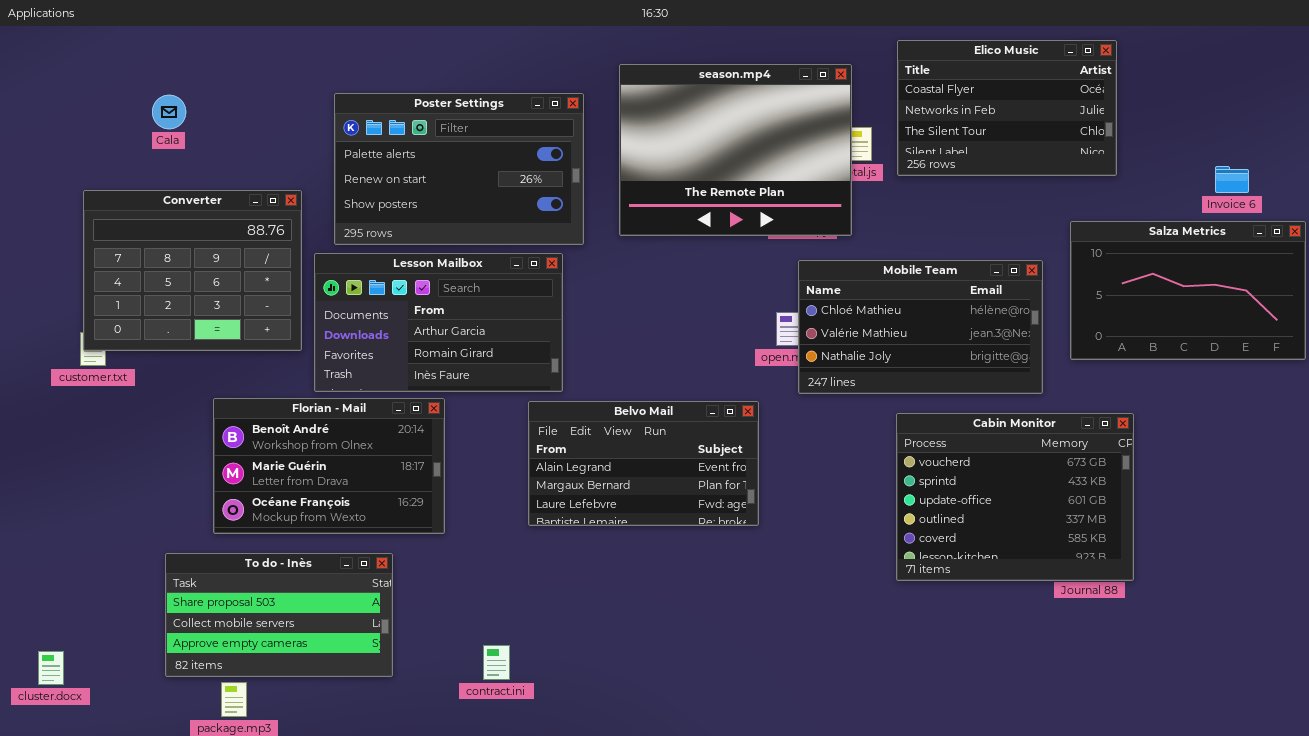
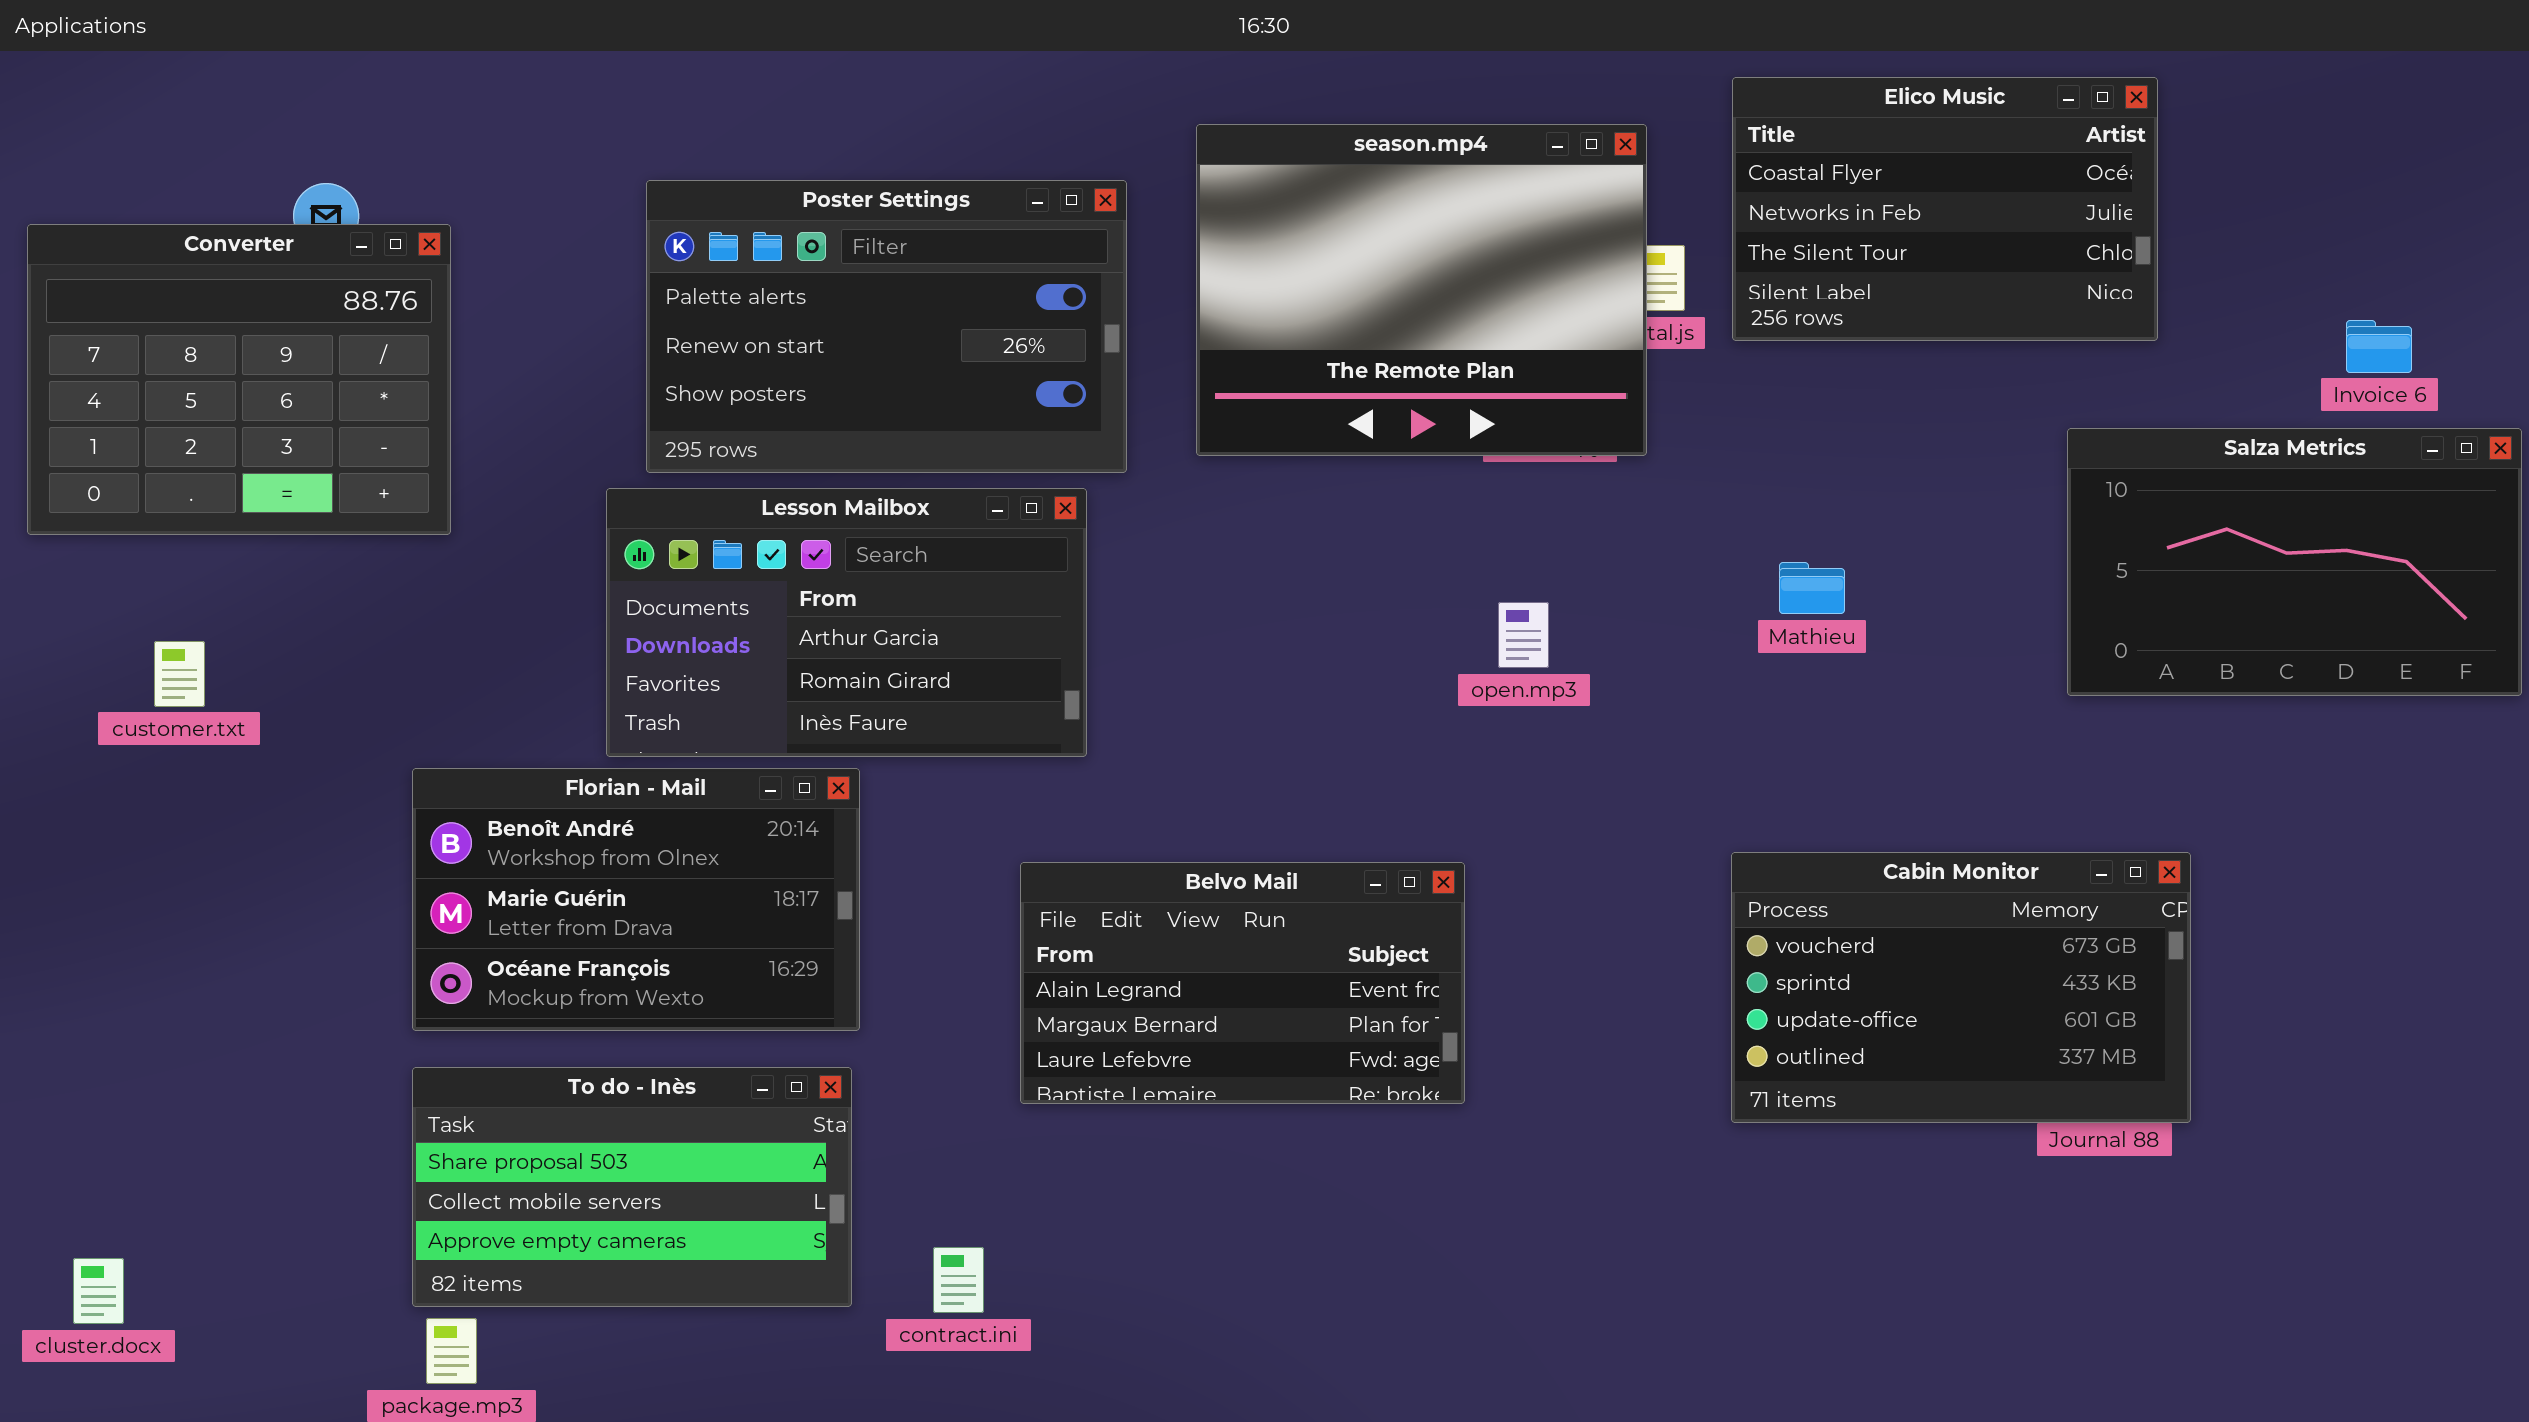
Converter: [83,190,302,351] -> [27,224,451,535], moved
Mobile Team: [798,260,1043,394] -> none, closed
Belvo Mail: [528,401,759,526] -> [1020,862,1465,1104], moved
Cabin Monitor: [896,413,1134,581] -> [1731,852,2191,1123], resized
To do - Inès: [165,553,393,677] -> [412,1067,852,1307], moved

